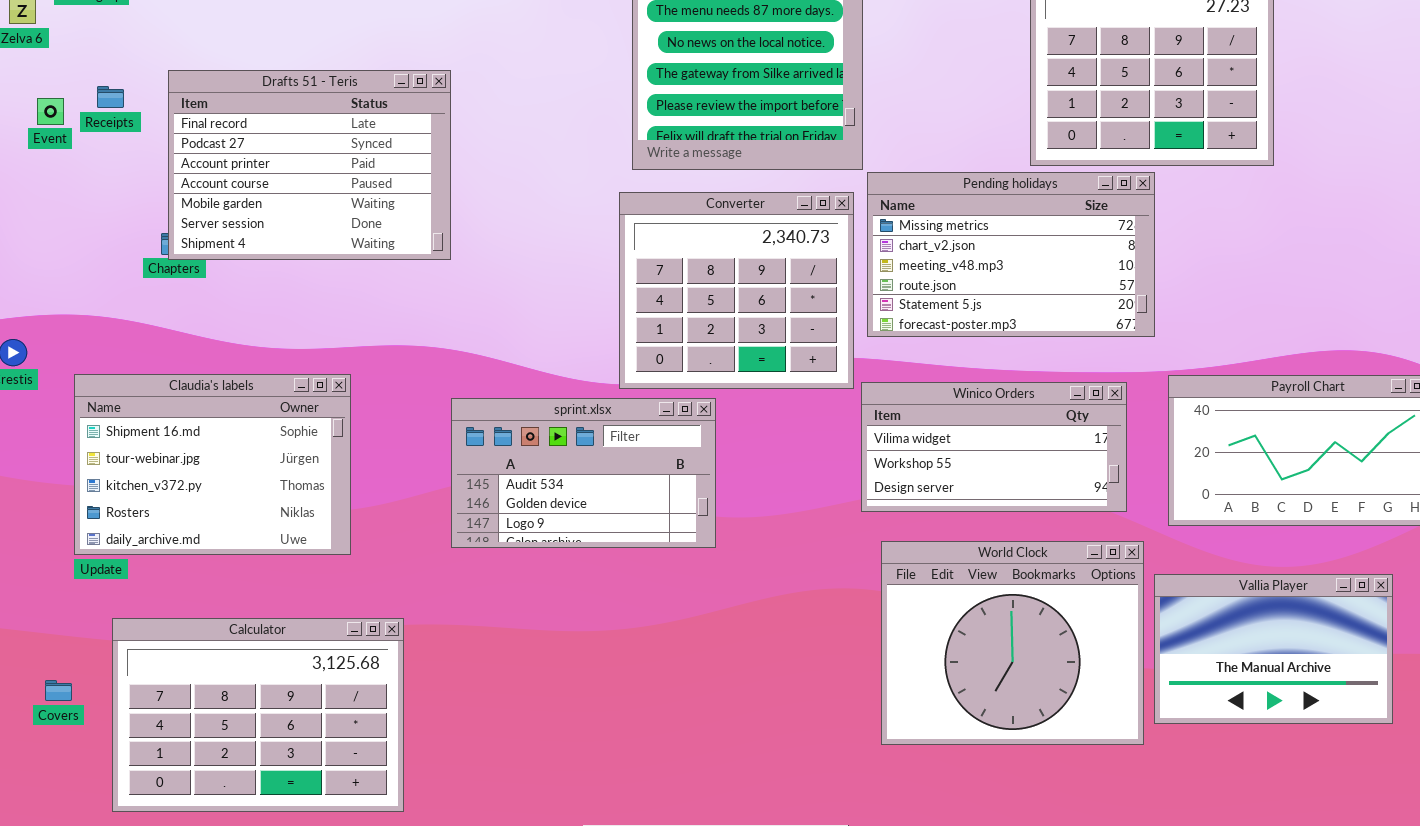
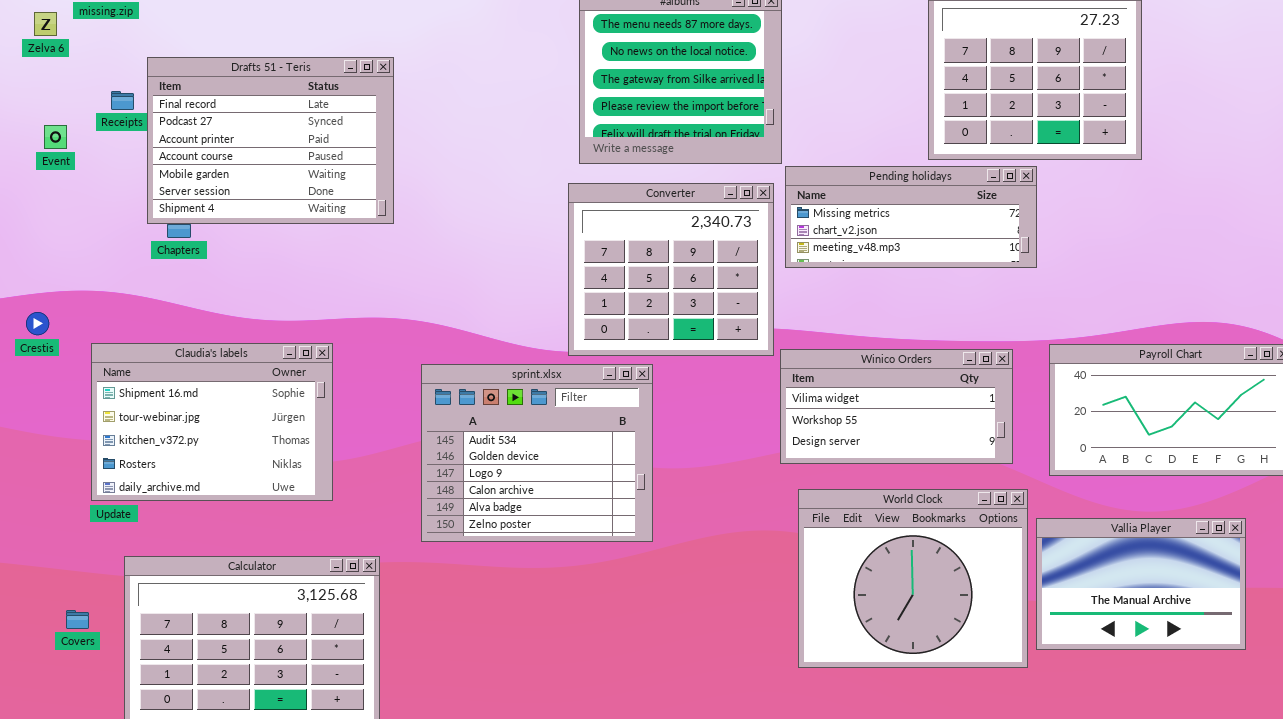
Drafts 51 - Teris: [168,70,451,260] -> [147,57,394,224], moved
Event: [37,98,64,125] -> [44,125,67,149], moved
Pending holidays: [867,172,1155,337] -> [785,166,1037,268], resized
sprint.xlsx: [451,398,716,548] -> [421,364,653,542], resized

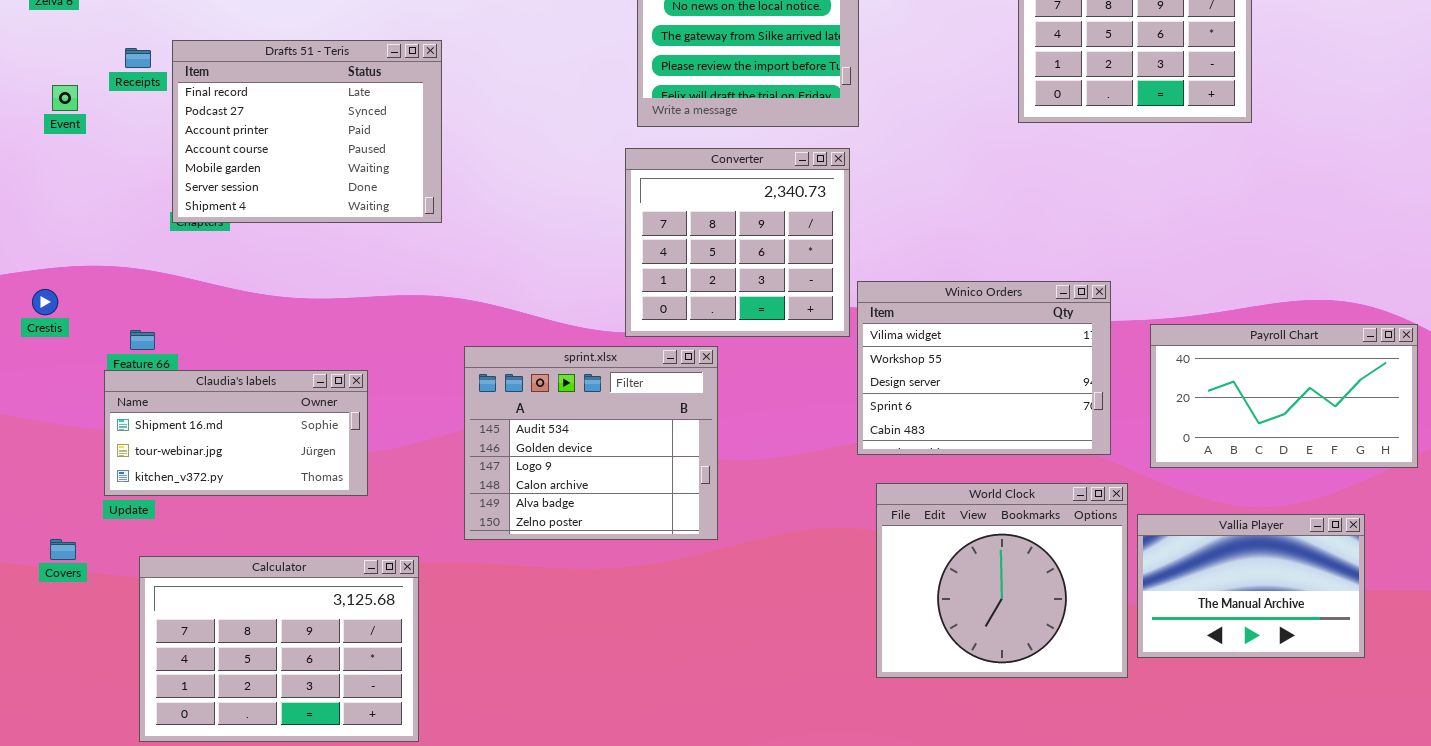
Drafts 51 - Teris: [147,57,394,224] -> [172,40,442,223], moved
Pending holidays: [785,166,1037,268] -> none, closed
Claudia's labels: [91,343,333,501] -> [104,370,368,496], resized
Winico Orders: [780,349,1013,464] -> [857,281,1111,455], resized
Covers: [66,610,89,629] -> [50,539,76,560], moved

